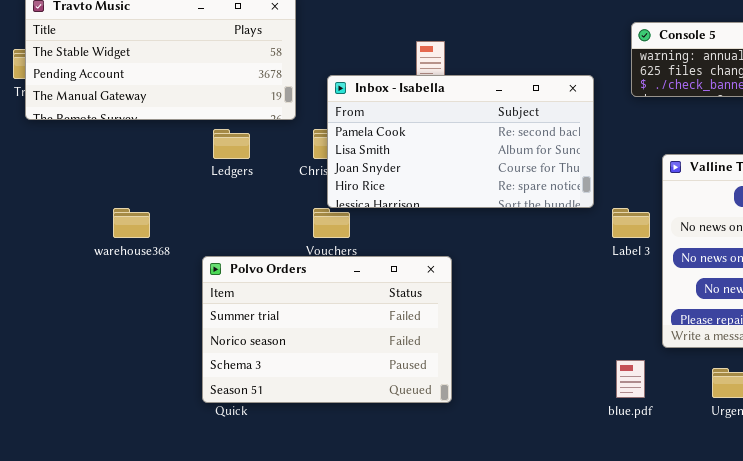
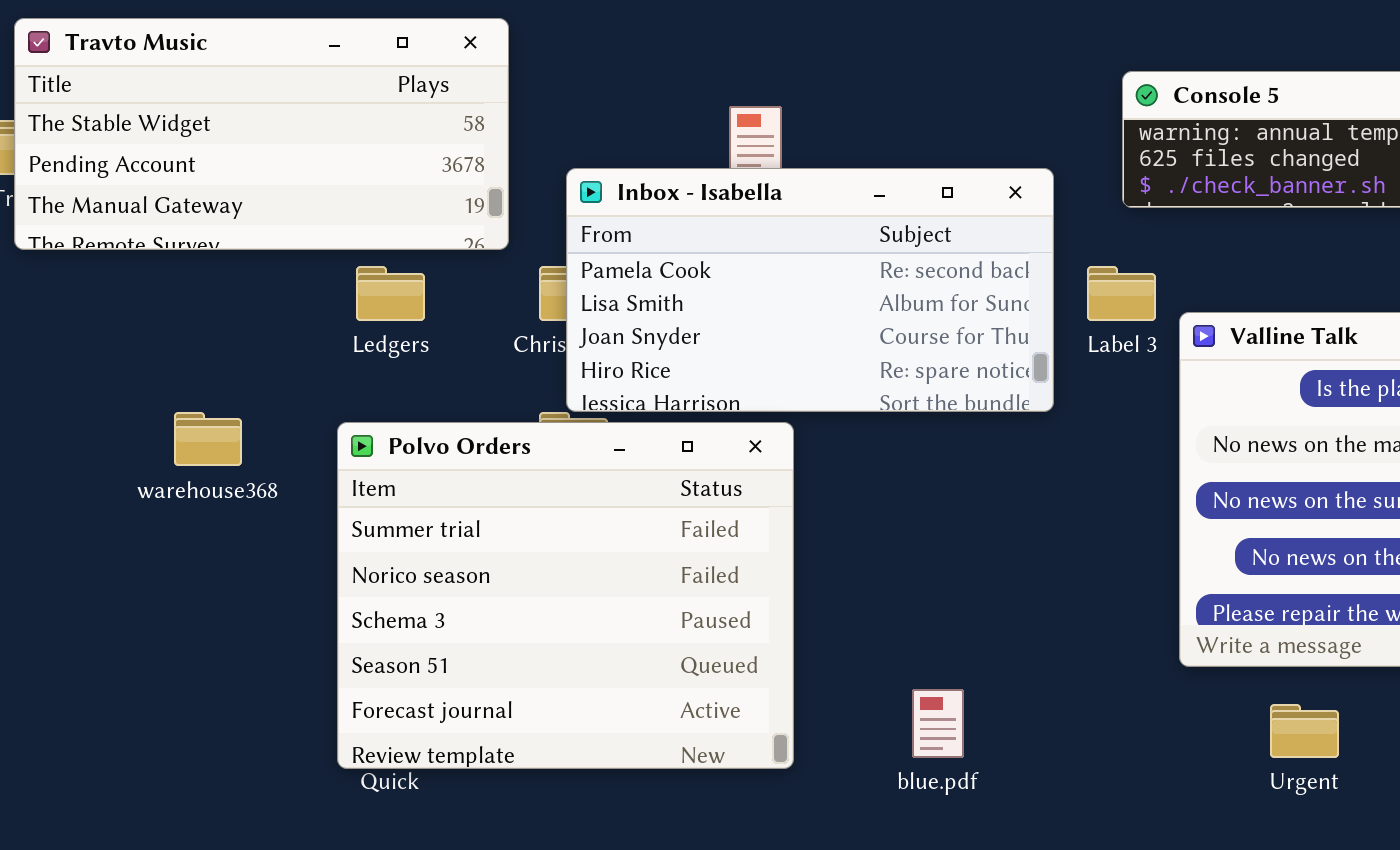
Label 3: [612,208,650,238] -> [1087,266,1156,321], moved
Polvo Orders: [202,256,452,403] -> [337,422,794,769], resized
blue.pdf: [616,360,645,398] -> [912,689,964,758], moved

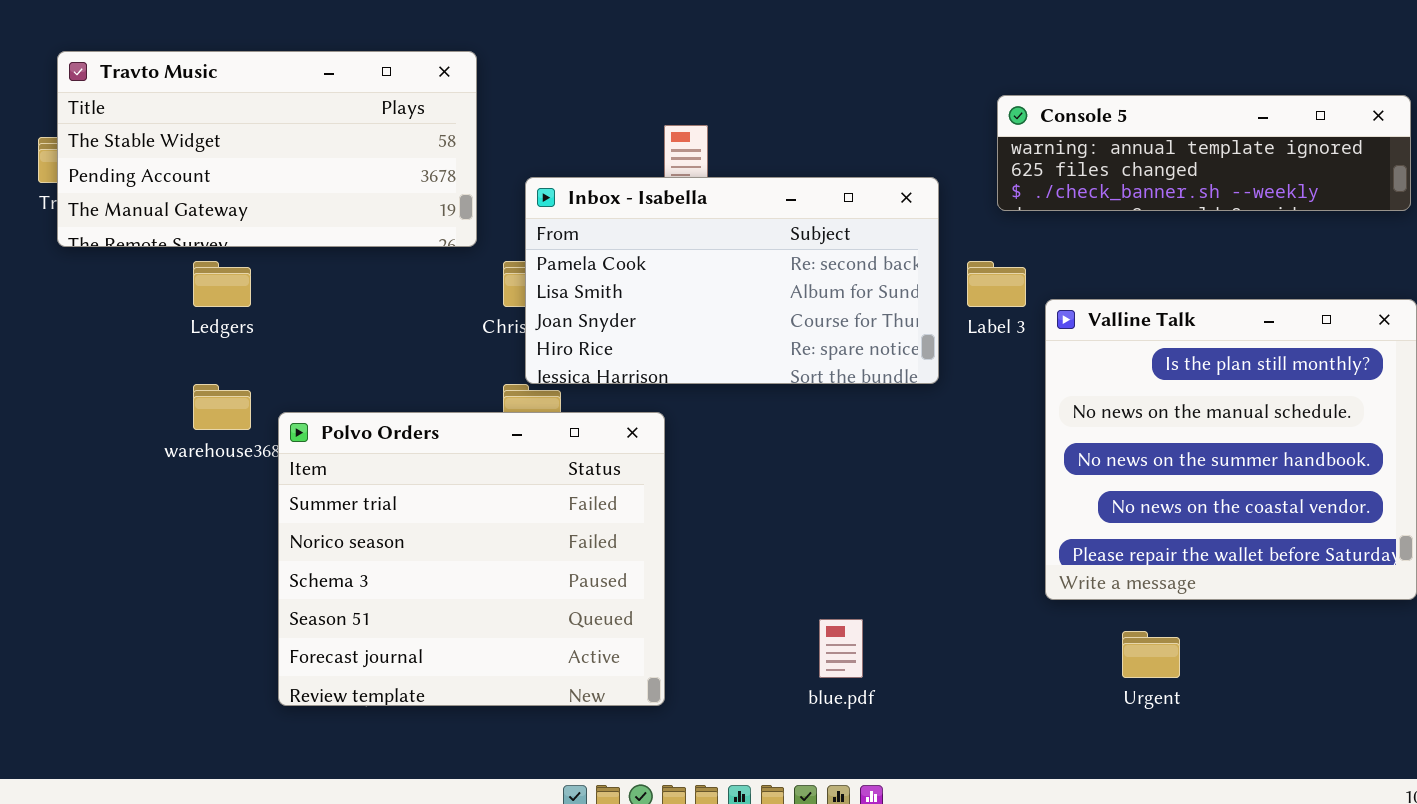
Ledgers: [356,266,425,321] -> [193,261,251,307], moved
Polvo Orders: [337,422,794,769] -> [278,412,665,706], moved

